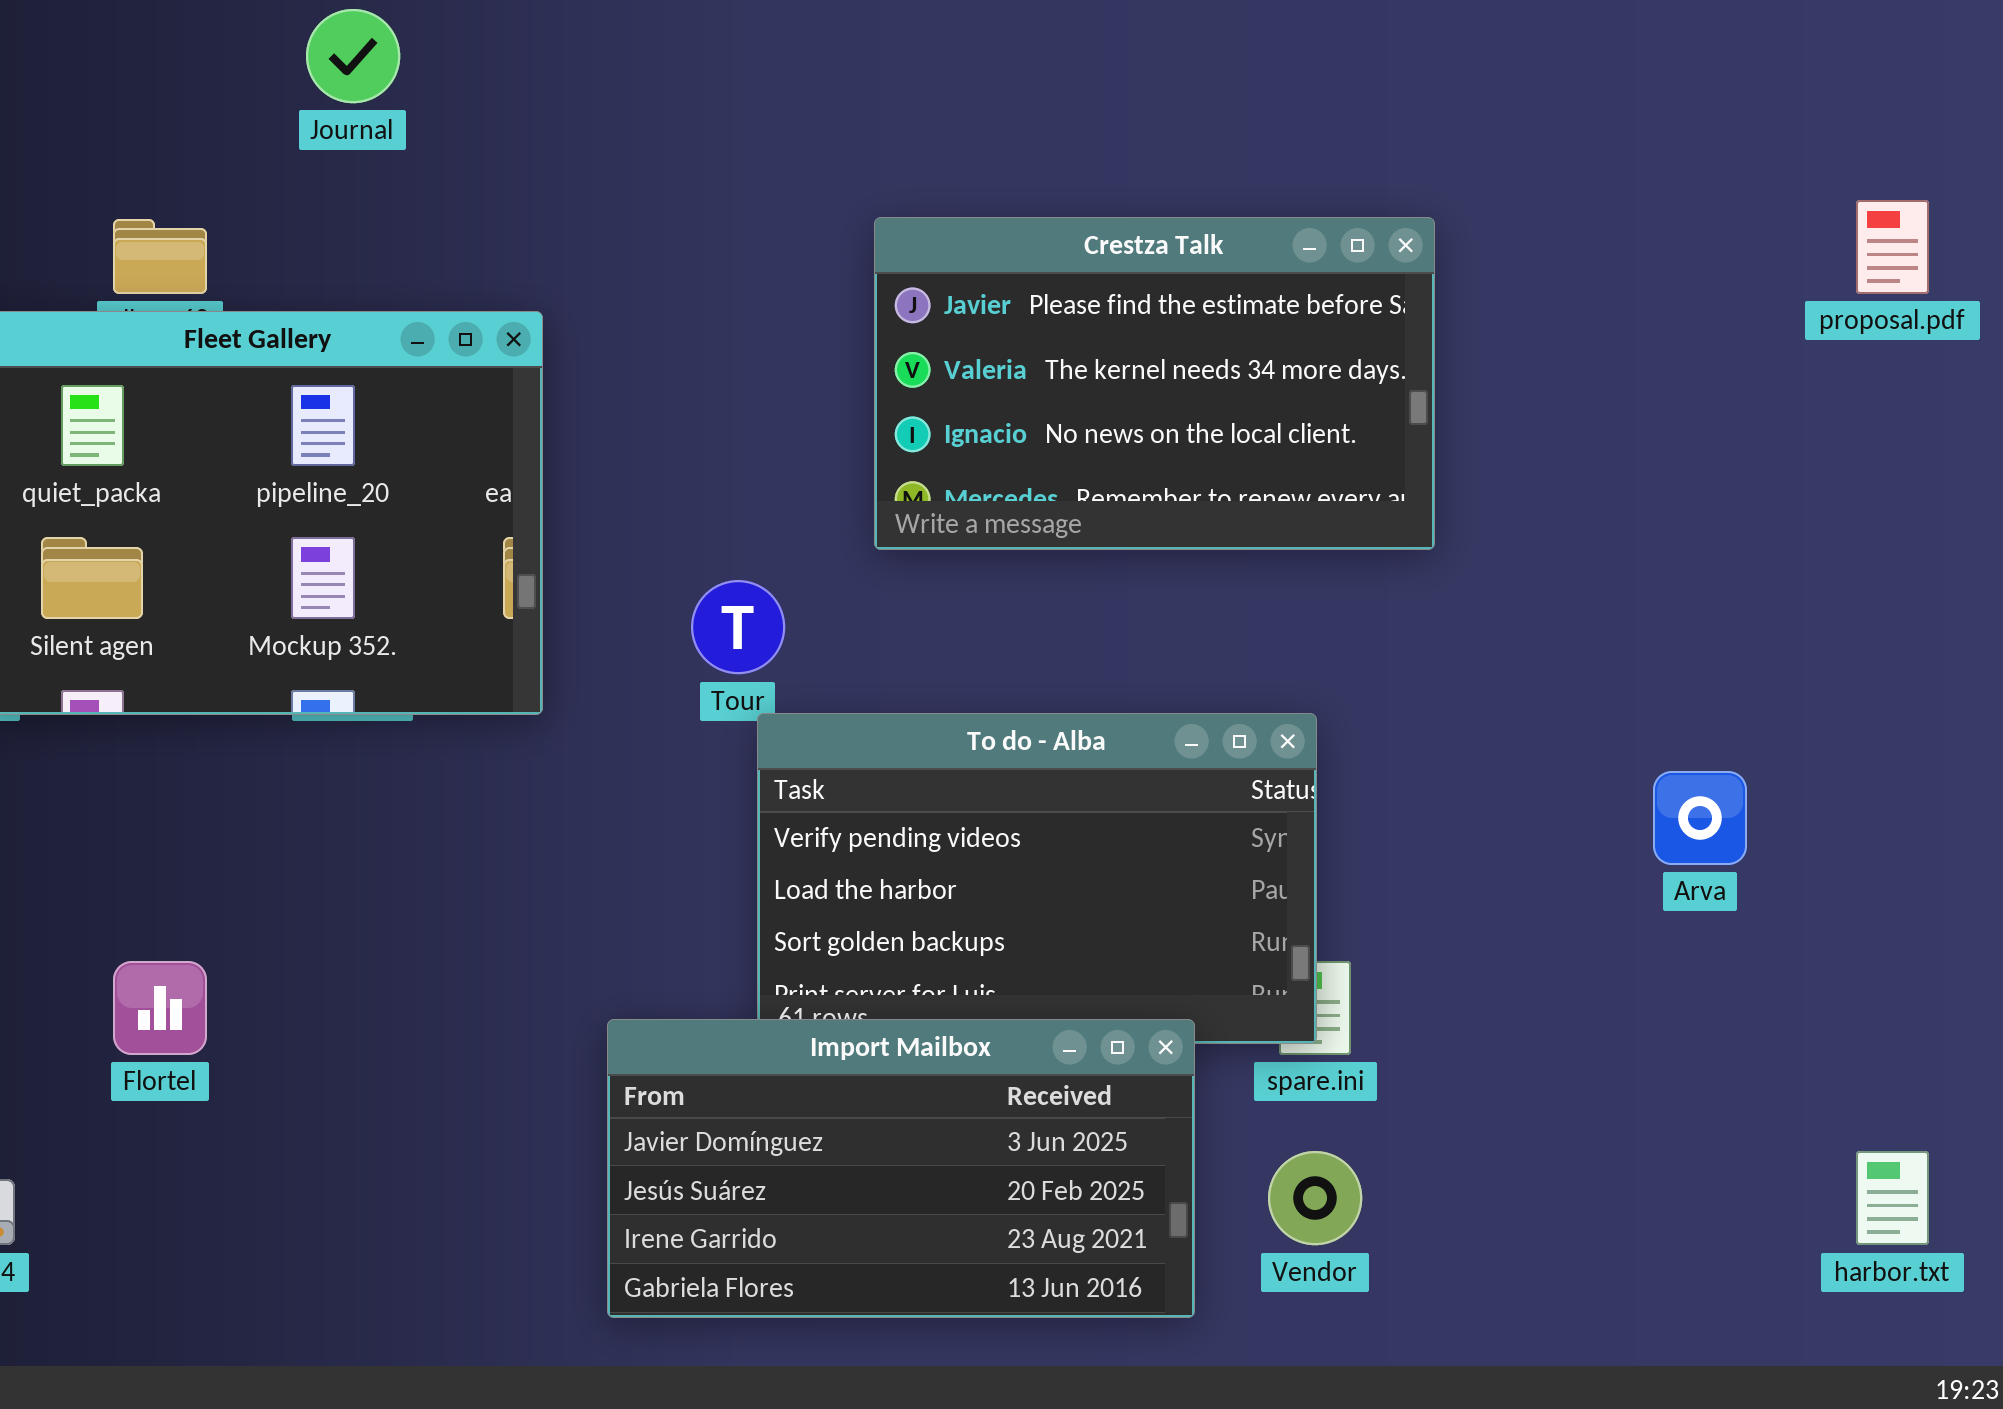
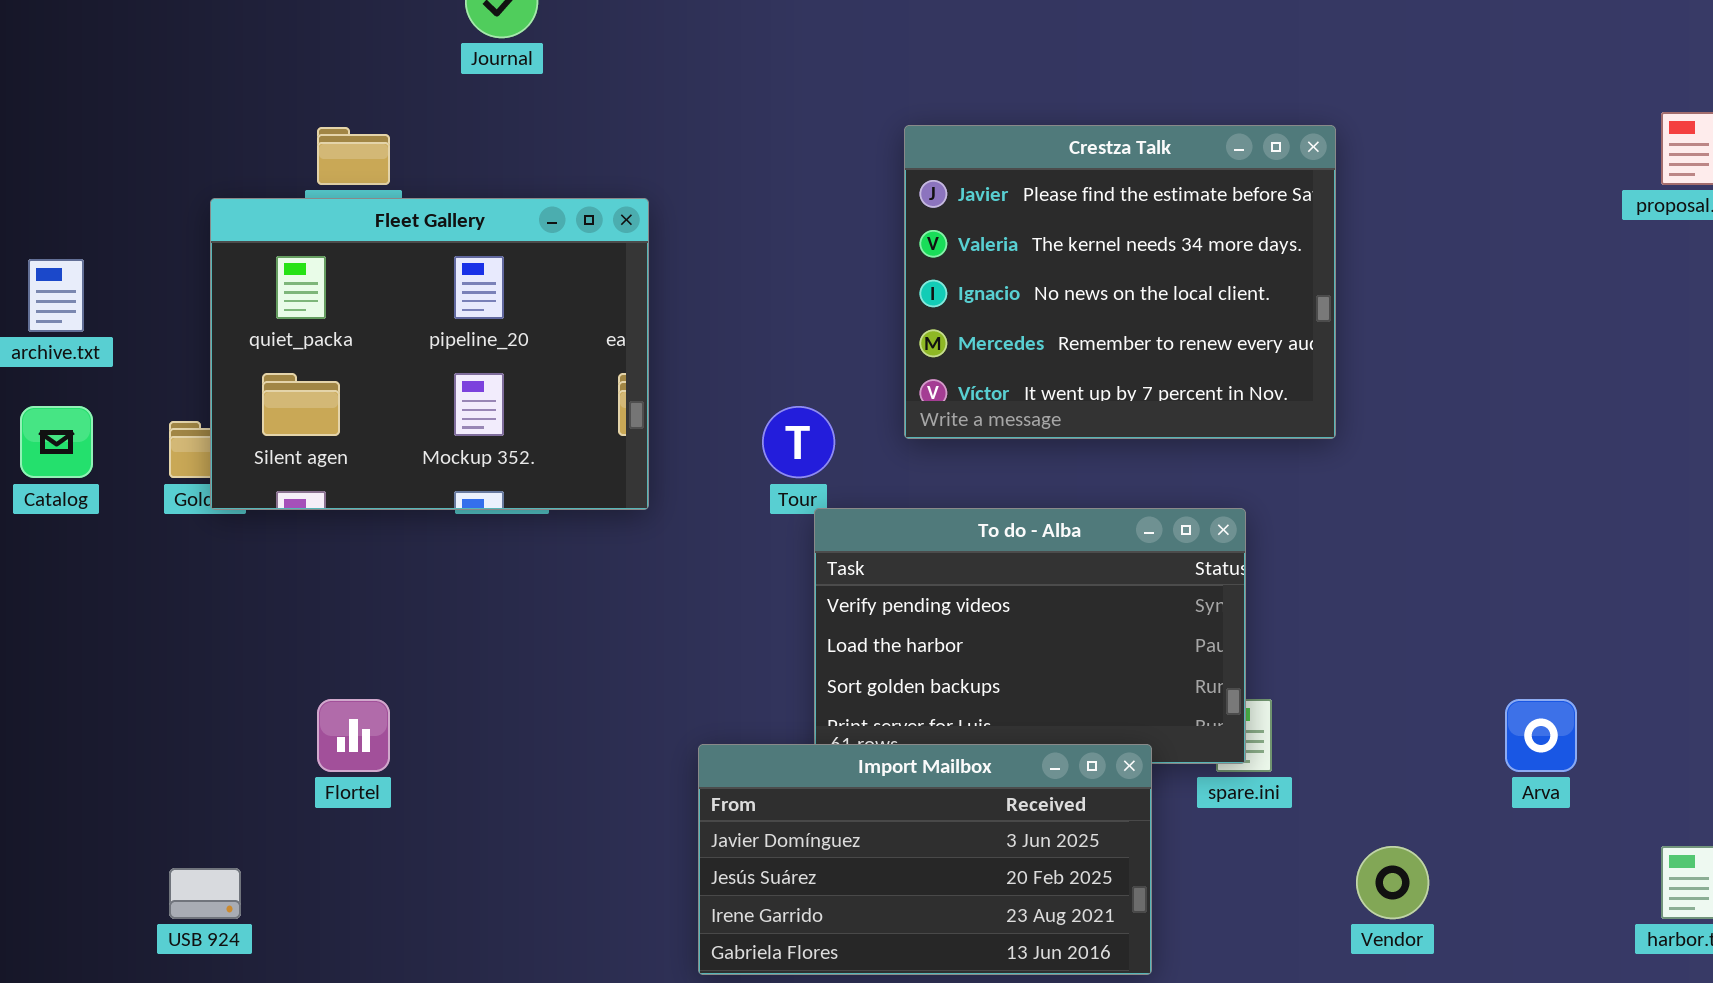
Crestza Talk: [874,217,1435,550] -> [904,125,1336,439], resized
Arva: [1653,771,1747,865] -> [1505,699,1577,772], moved
Vendor: [1268,1151,1362,1245] -> [1356,846,1429,919], moved

